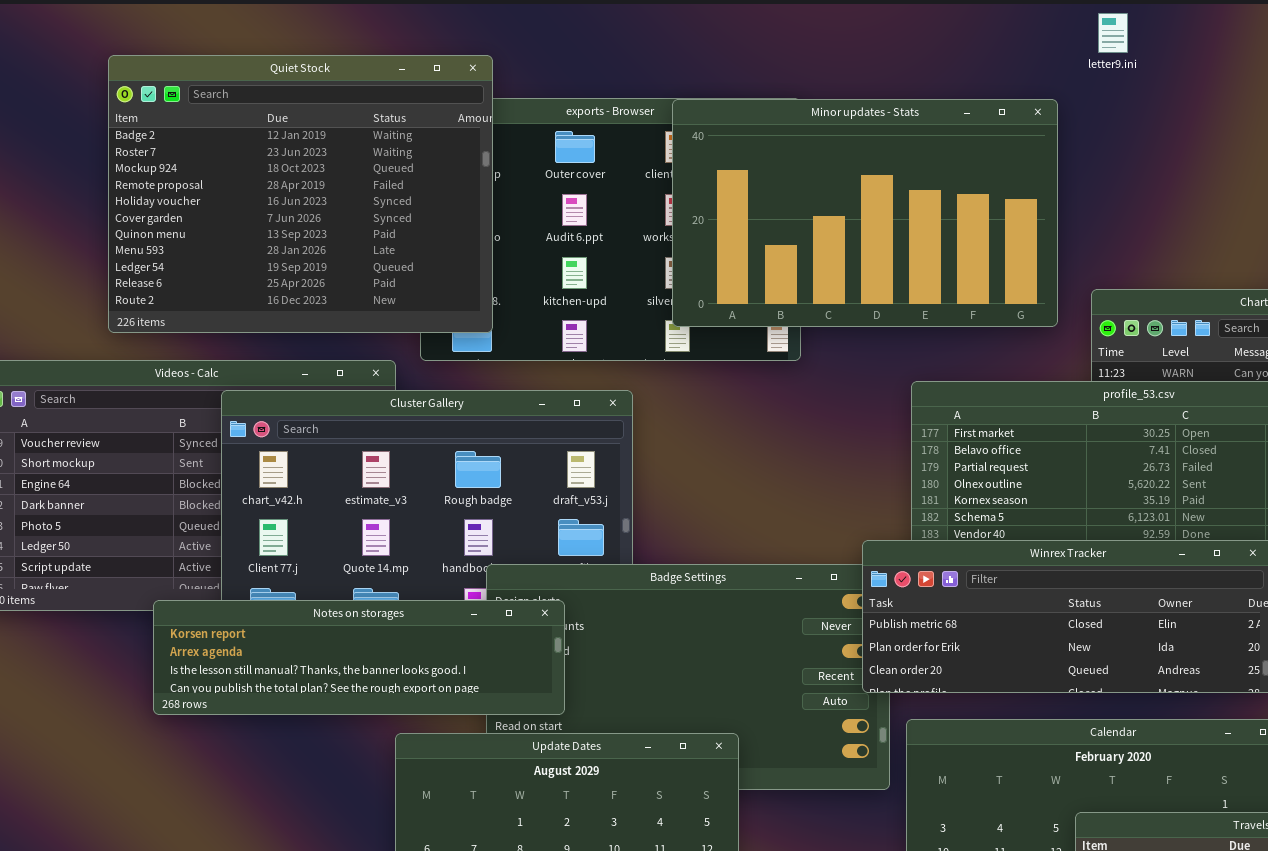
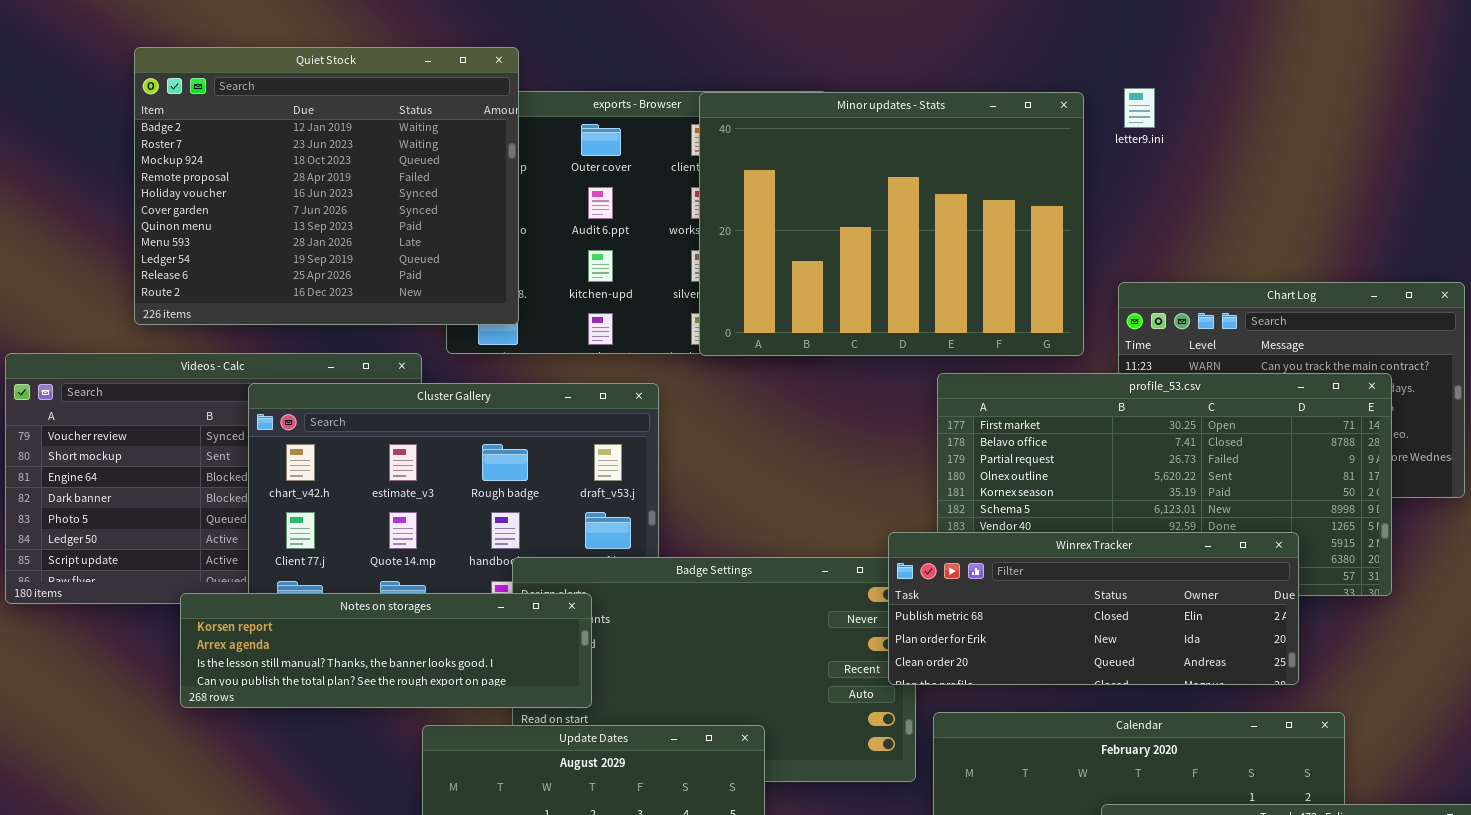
letter9.ini: [1098,13,1128,53] -> [1124,88,1155,128], moved
Minor updates - Stats: [672,99,1058,327] -> [699,92,1084,356], resized

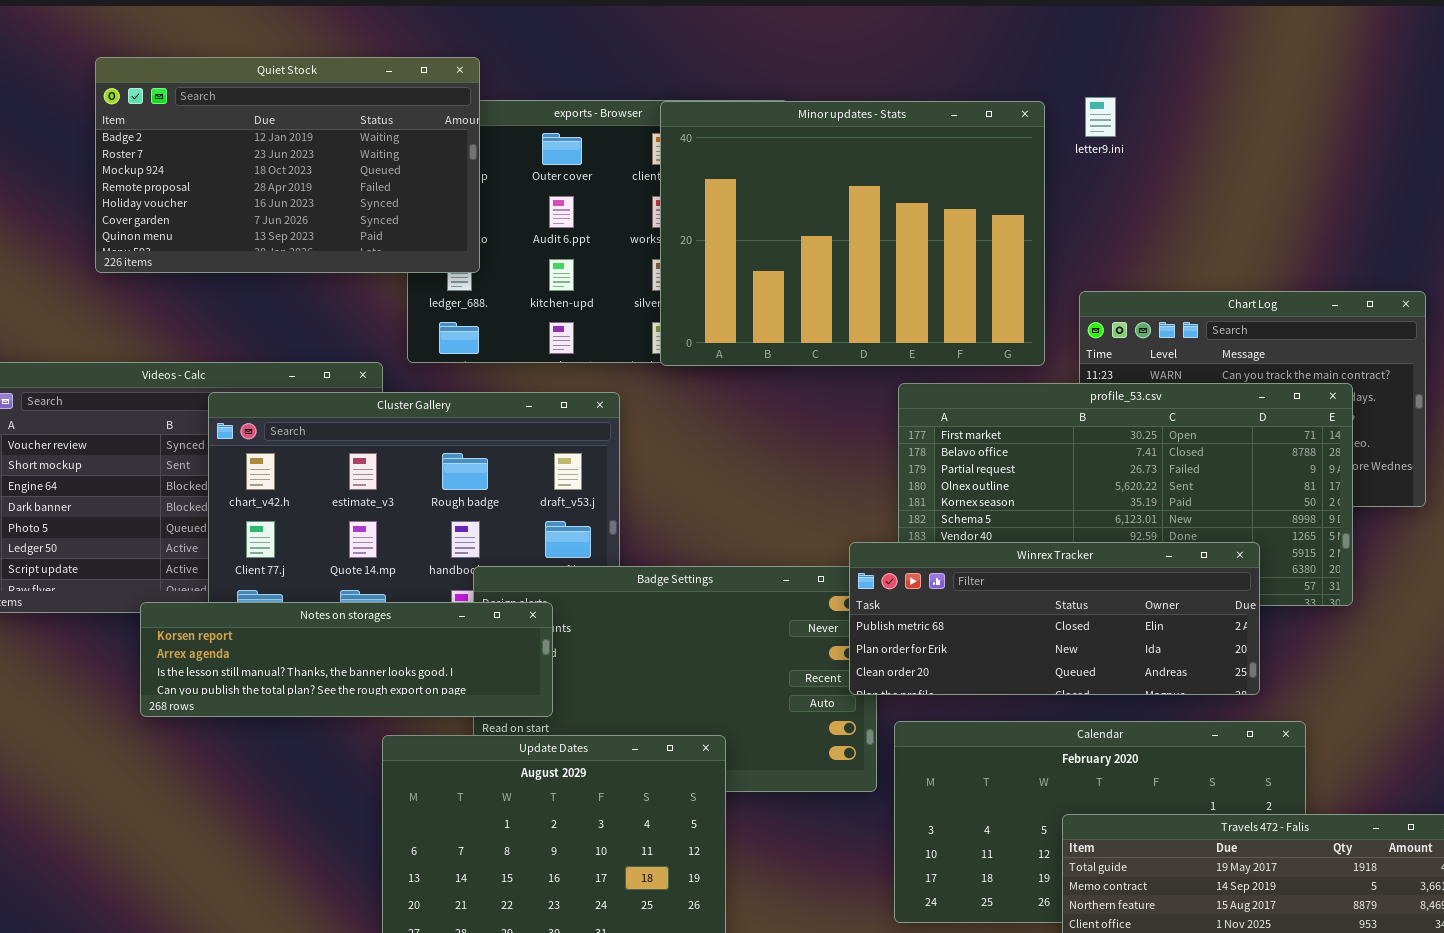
Quiet Stock: [134,47,519,325] -> [95,57,480,273], resized

